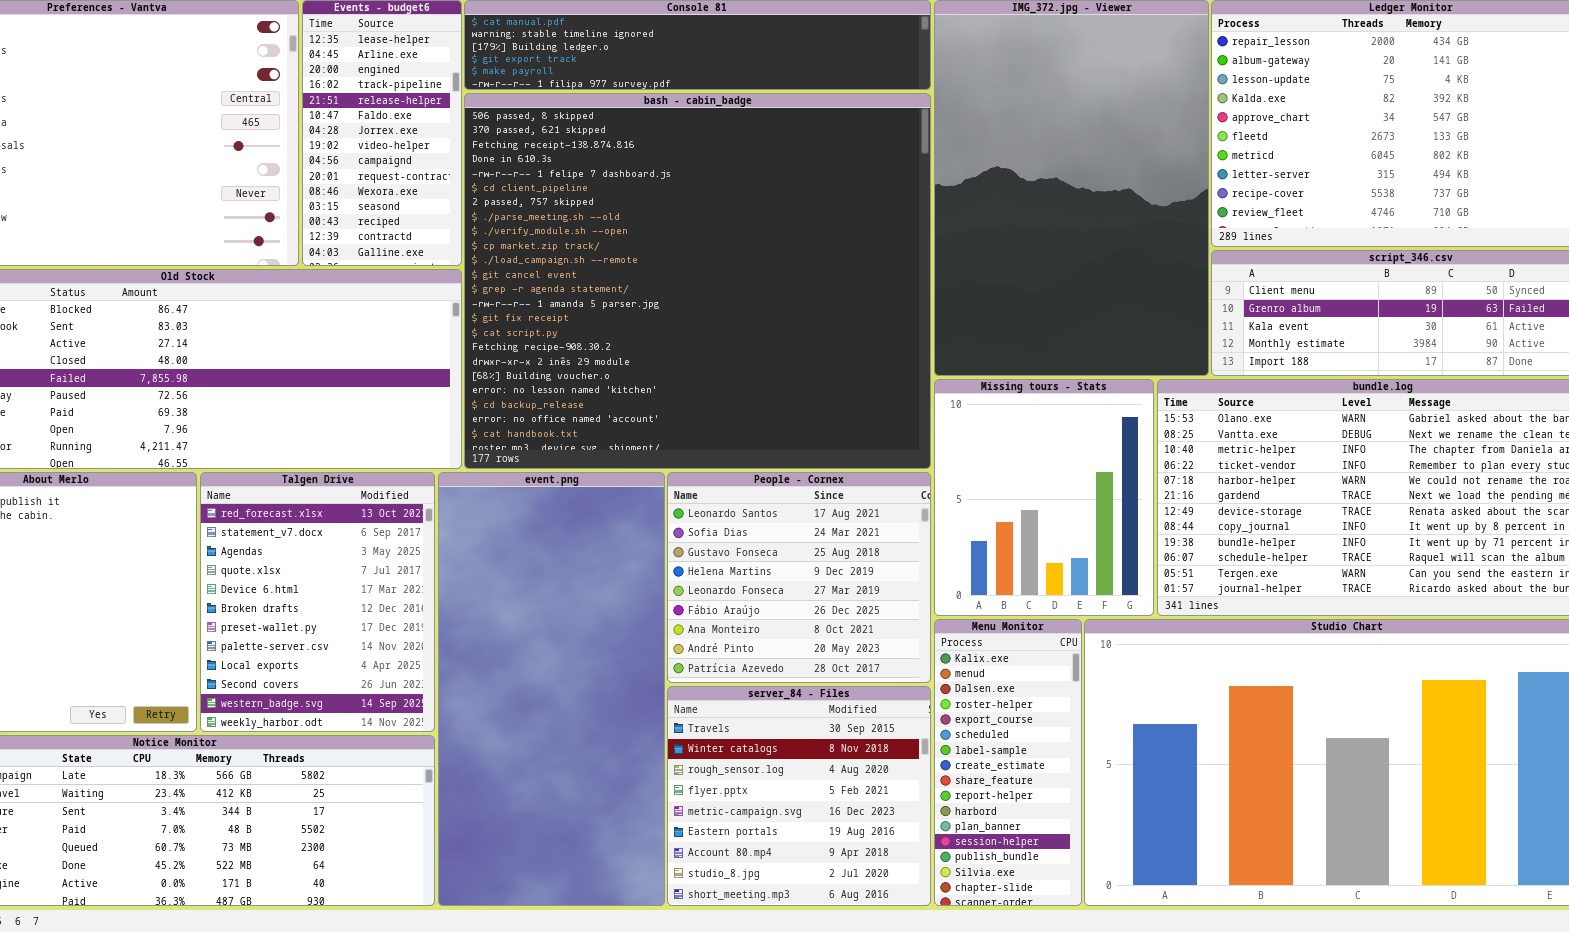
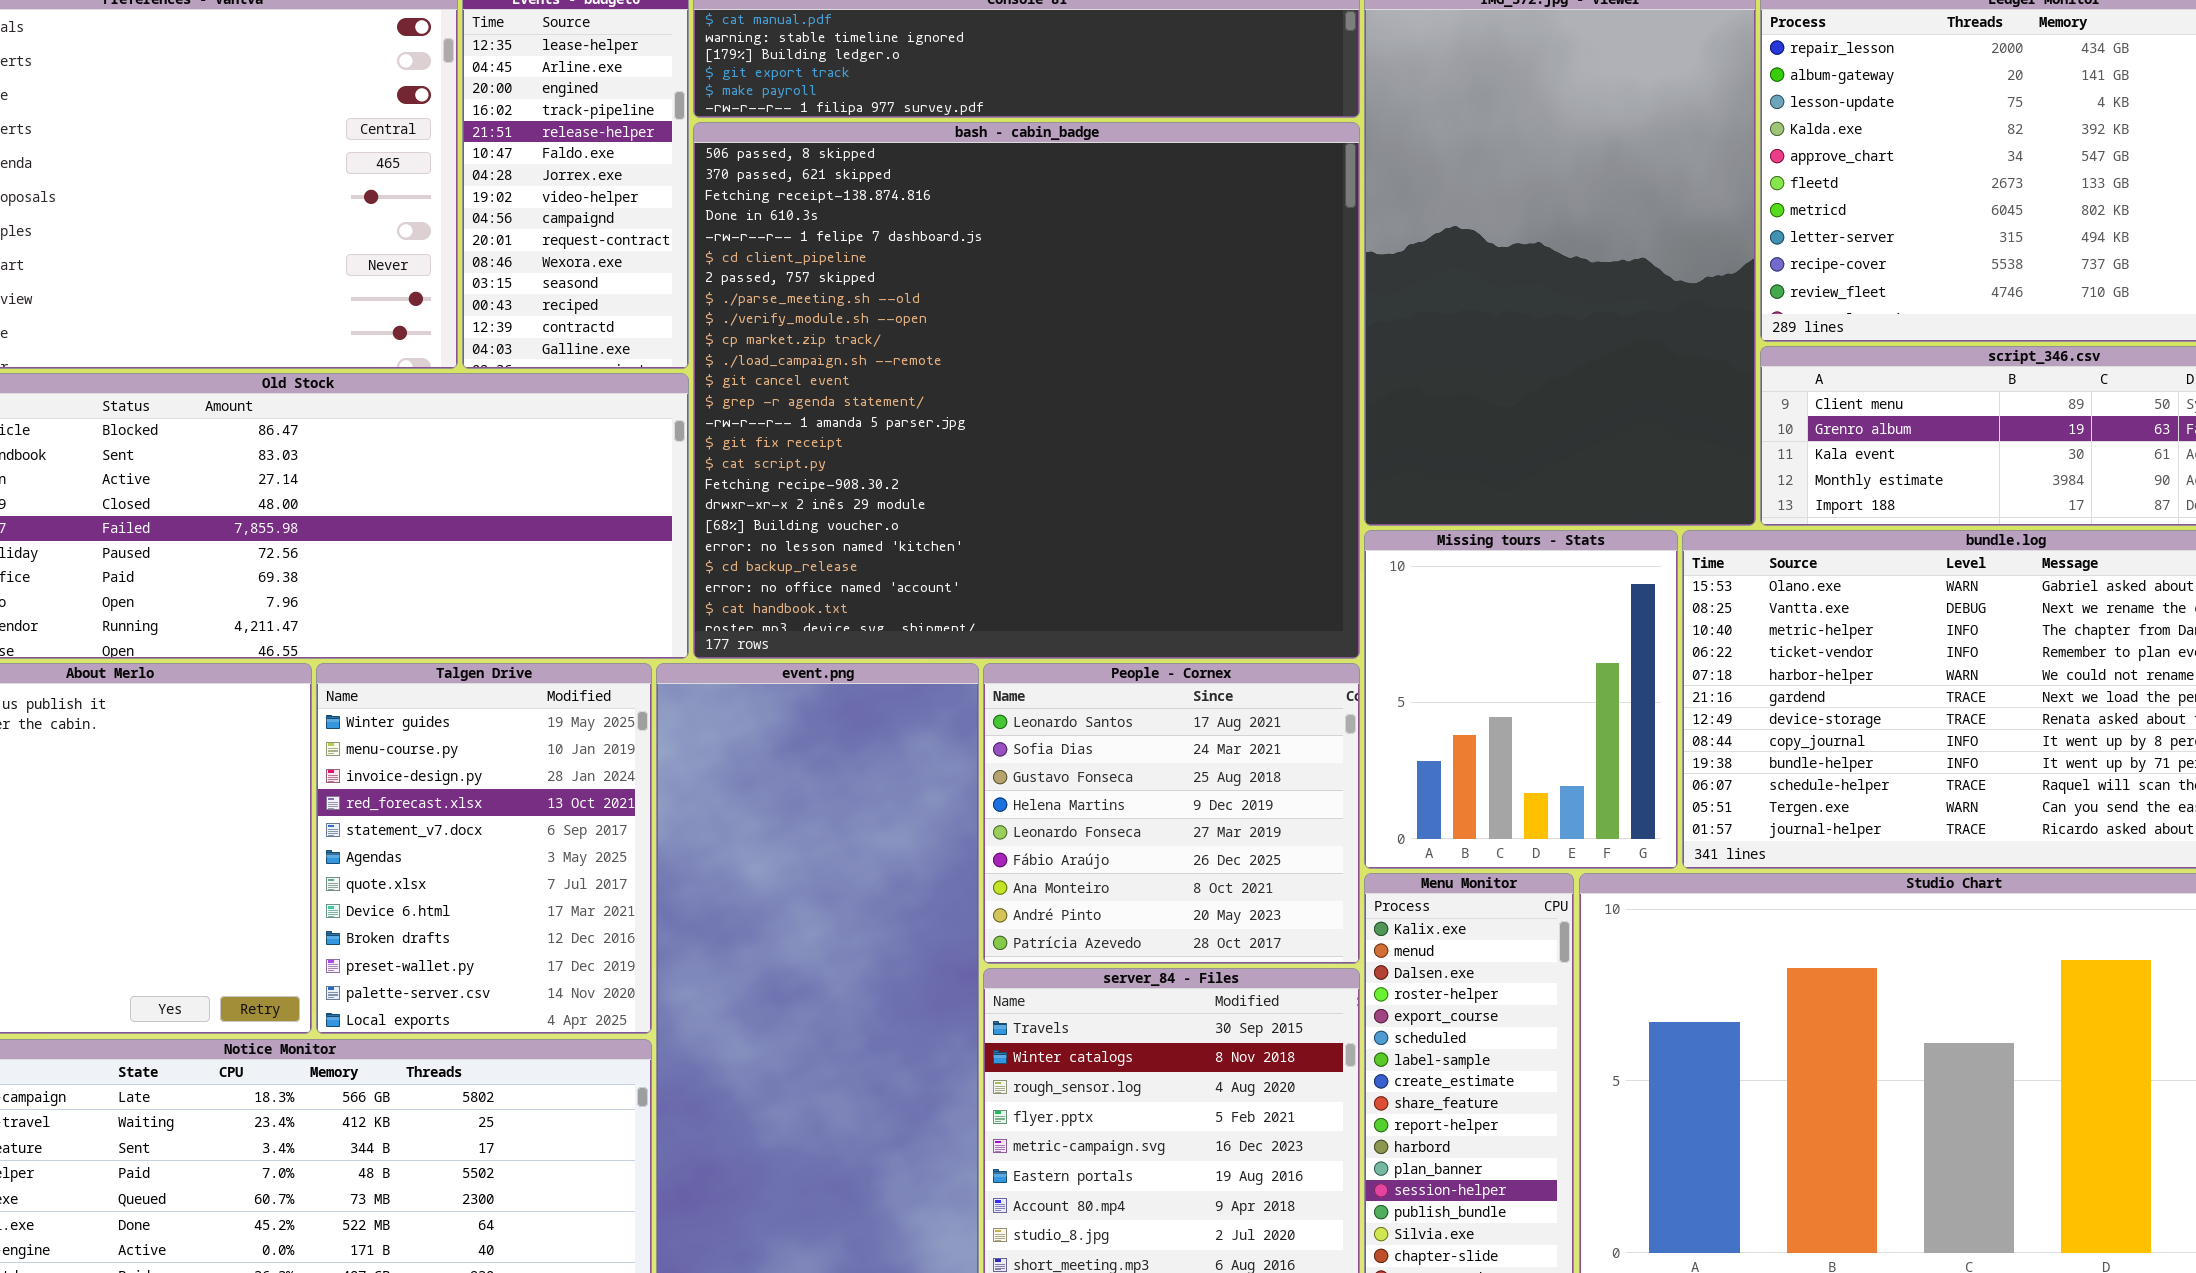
Talgen Drive: [200,472,435,732] -> [316,663,652,1034], scrolled up 3 rows

